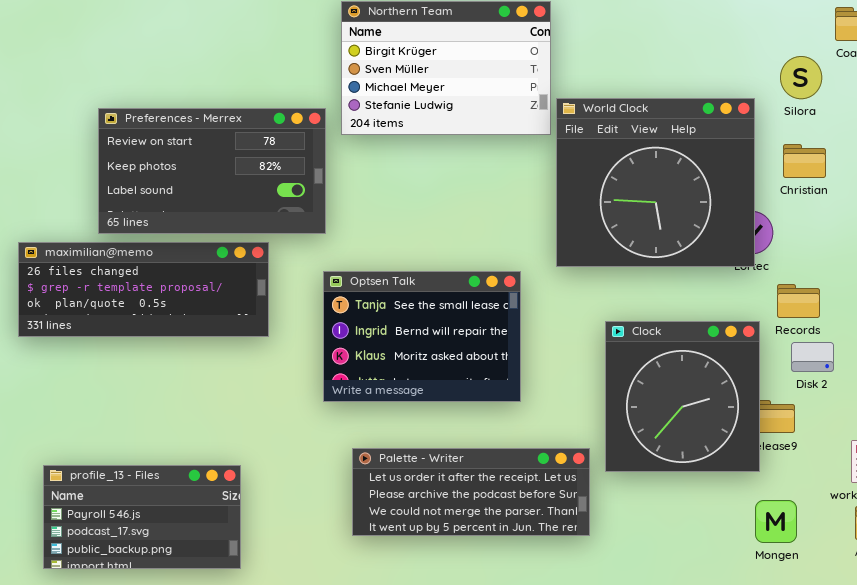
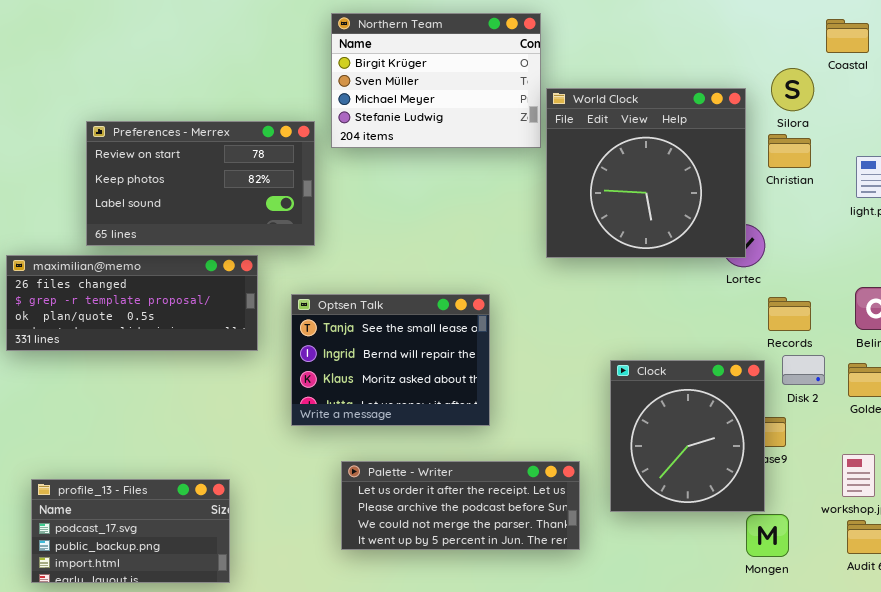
World Clock: [556,98,755,267] -> [546,88,746,258], moved
Christian: [783,144,826,178] -> [768,134,811,168], moved
Optsen Talk: [323,271,521,402] -> [291,294,490,426], moved
Clock: [605,321,760,472] -> [610,360,765,512], moved
profile_13 - Files: [43,465,241,569] -> [31,479,230,583], scrolled down 1 row

